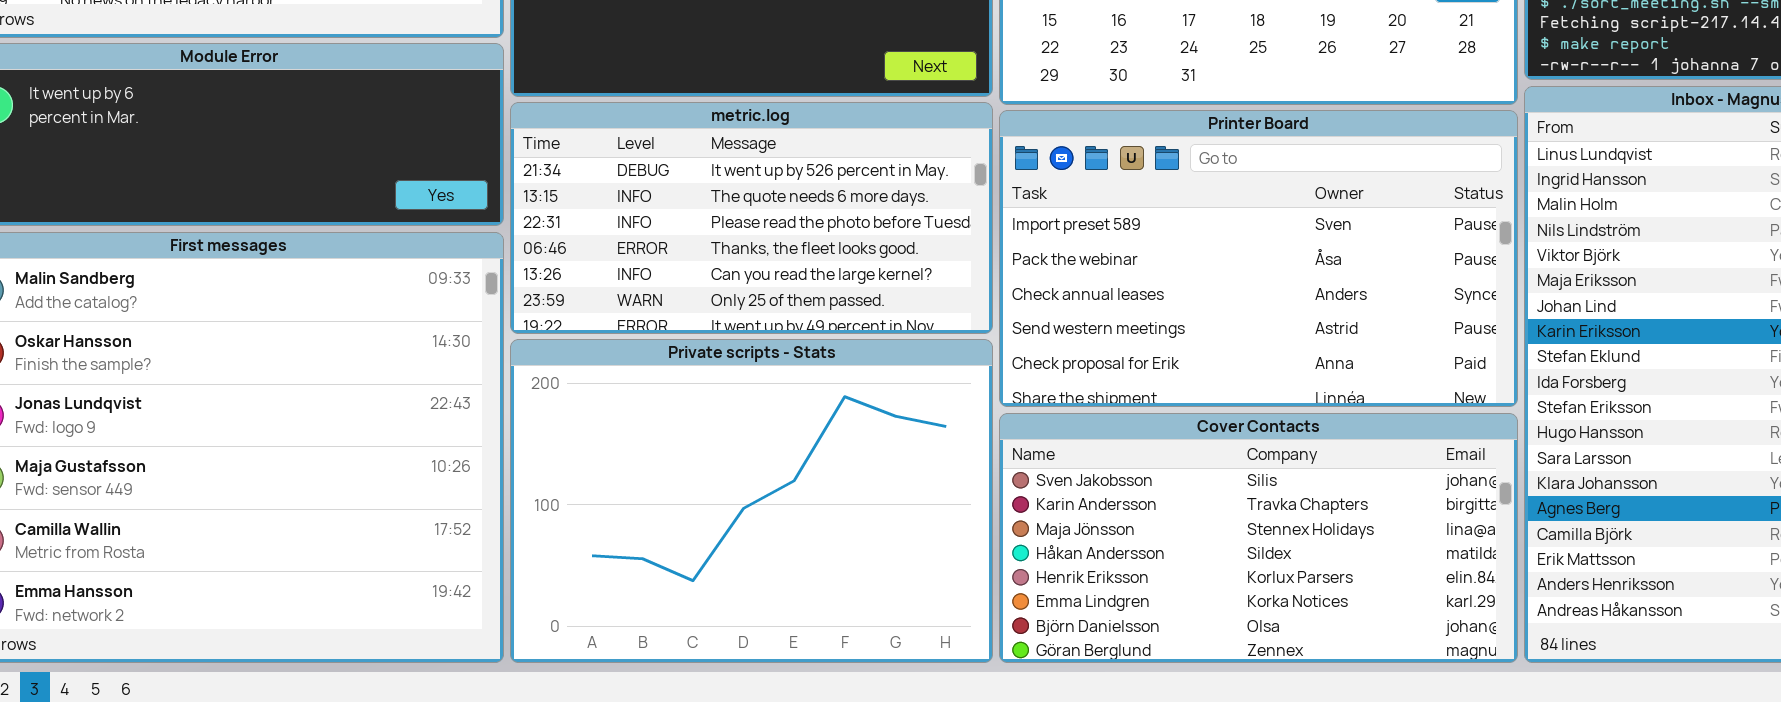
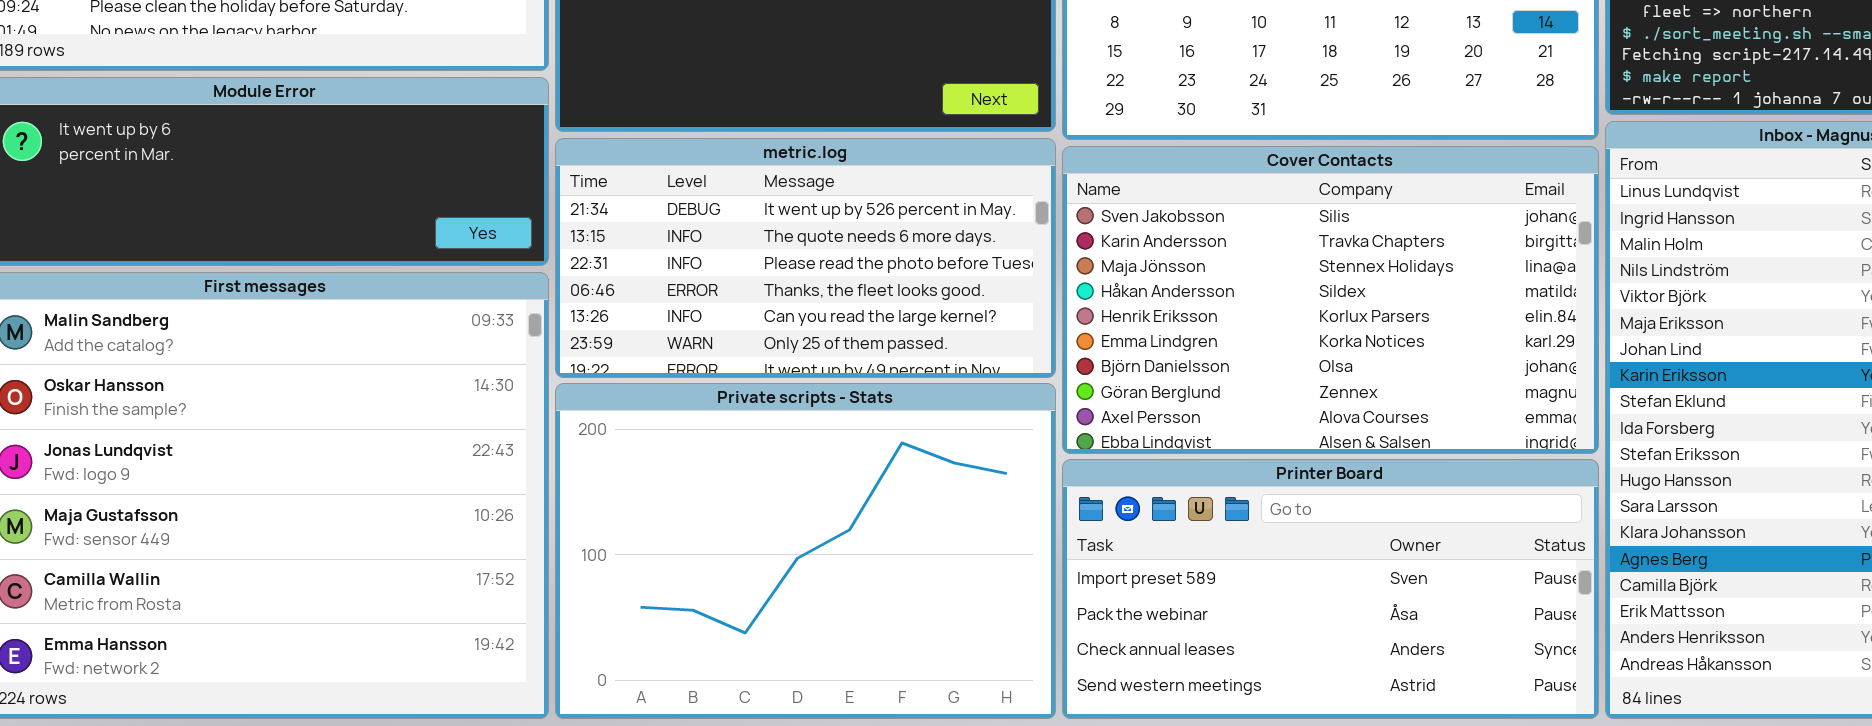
Printer Board: [999,110,1518,407] -> [1062,459,1599,719], moved, resized
Cover Contacts: [999,413,1518,663] -> [1062,146,1599,454], moved, resized

